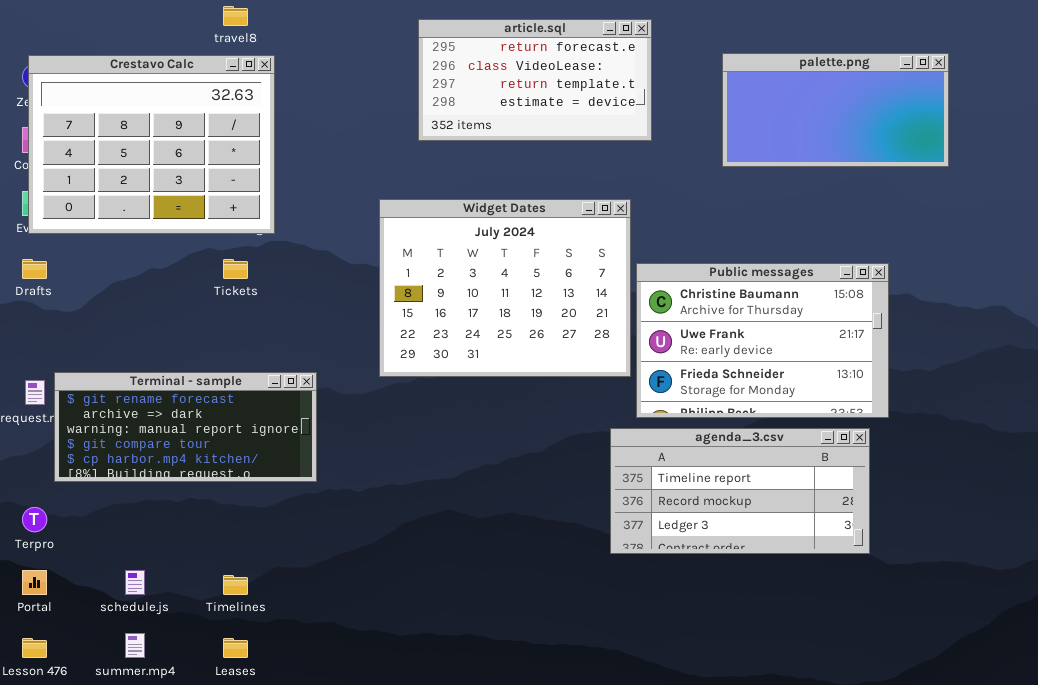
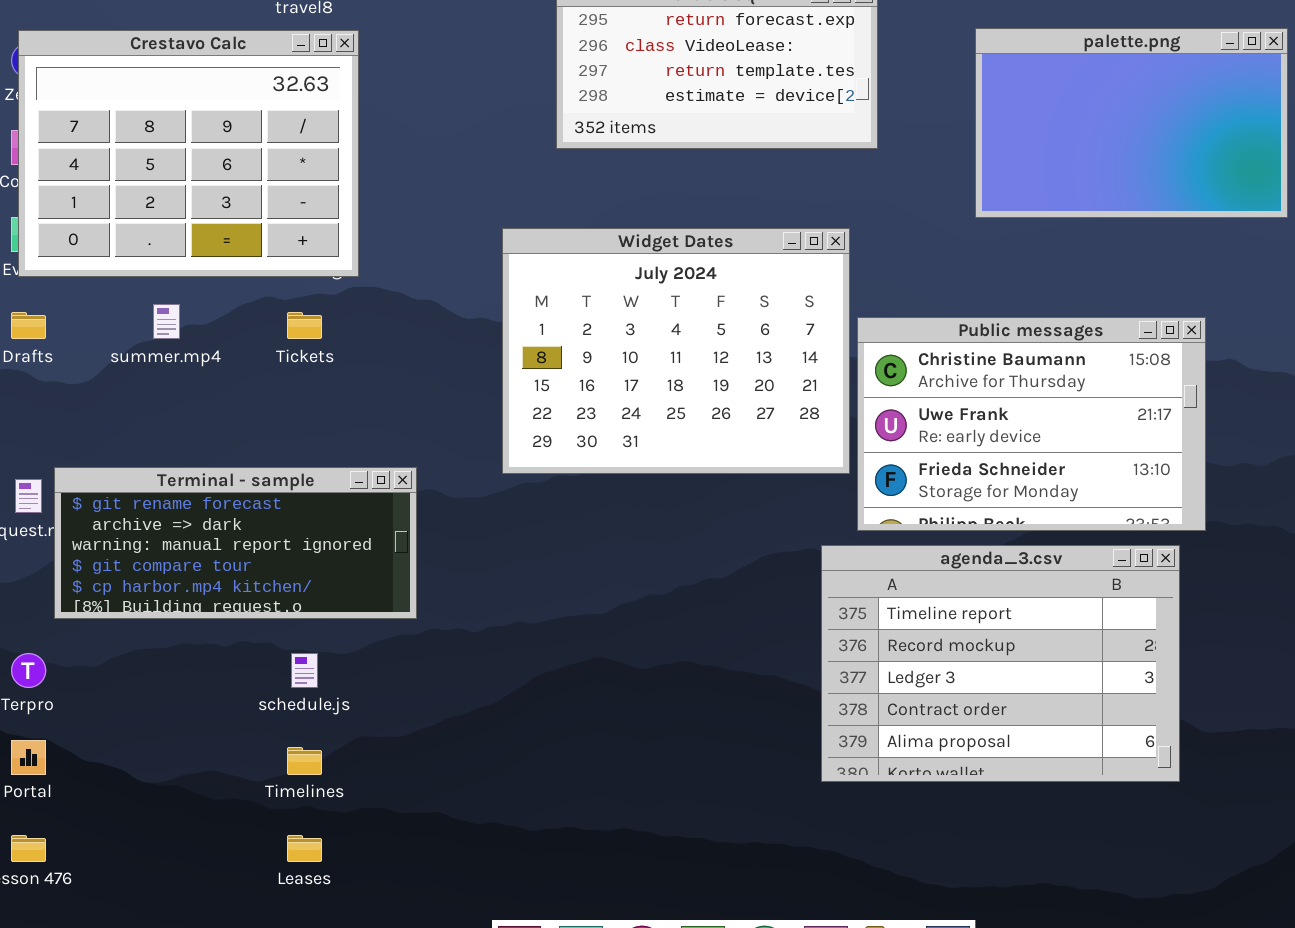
palette.png: [722,53,949,167] -> [975,28,1288,218], resized
agenda_3.csv: [610,428,870,554] -> [821,545,1180,782], resized
schedule.js: [125,570,145,595] -> [291,653,318,688], moved
summer.mp4: [125,633,145,658] -> [153,304,180,339], moved

